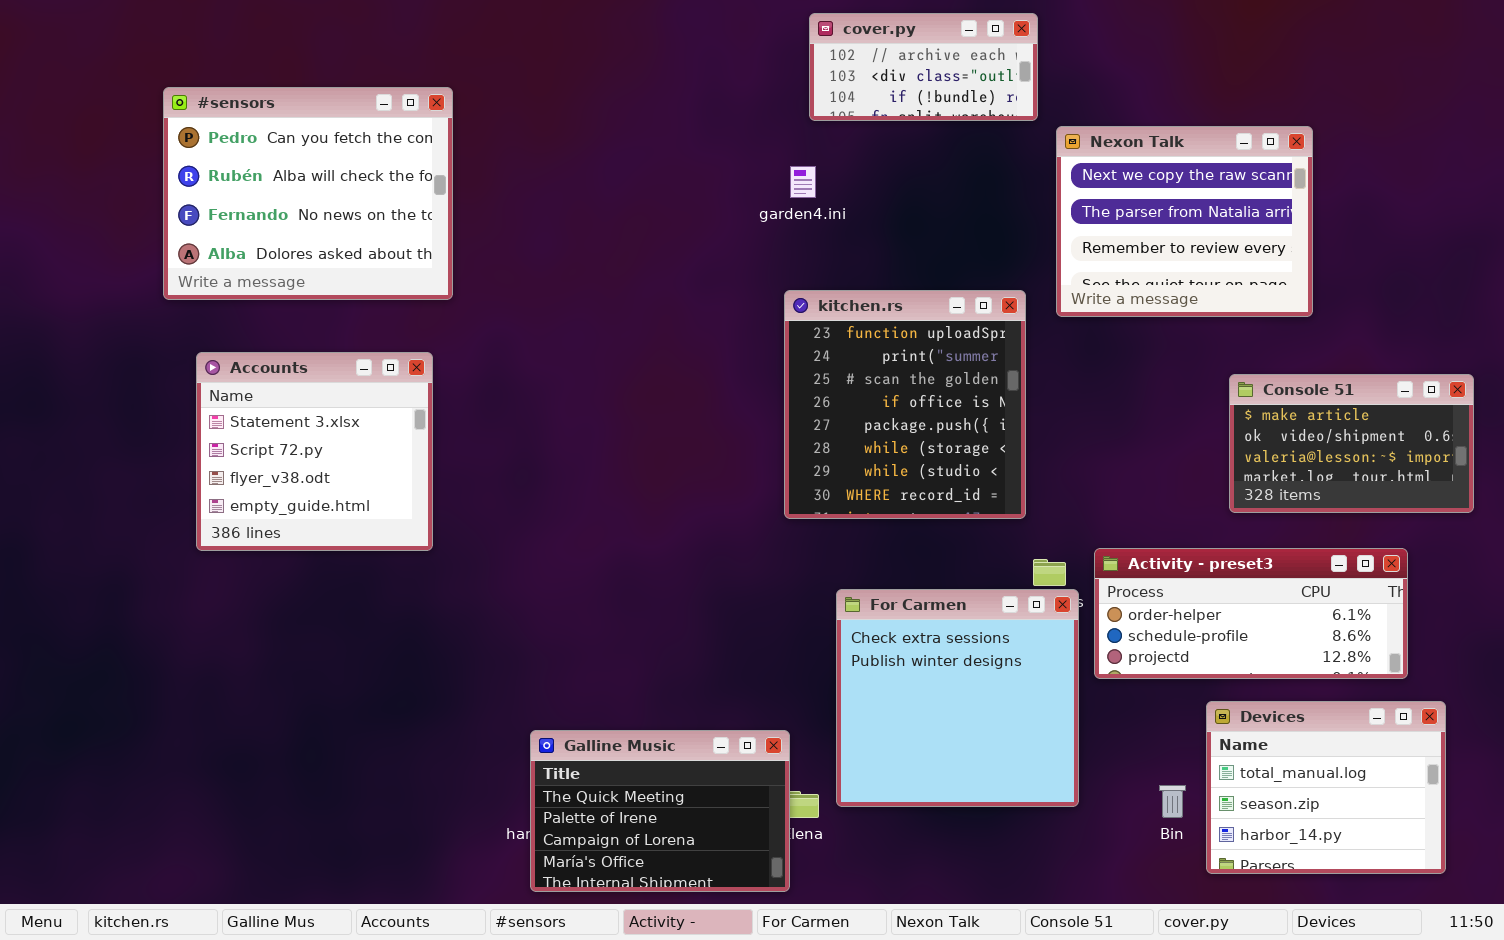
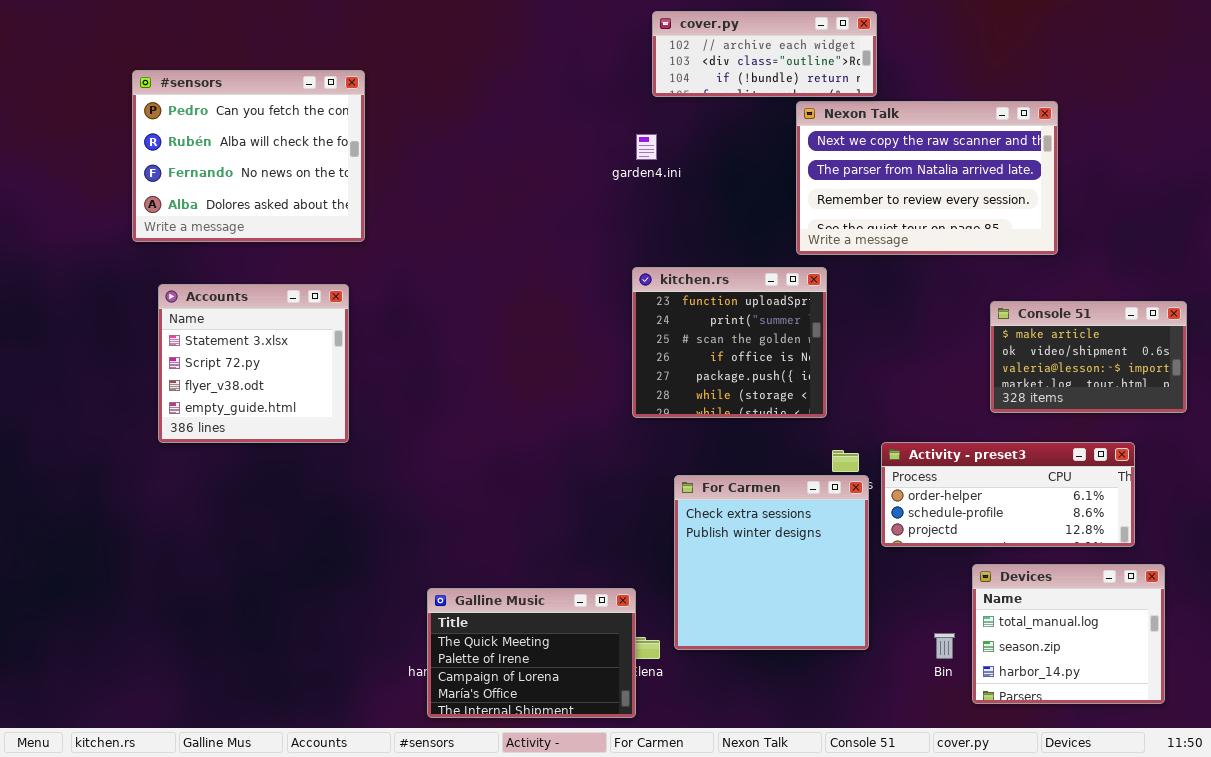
cover.py: [809,13,1038,121] -> [652,11,877,97], resized
Nexon Talk: [1056,126,1313,317] -> [796,101,1058,255], resized
kitchen.rs: [784,290,1026,519] -> [632,267,827,418], resized

